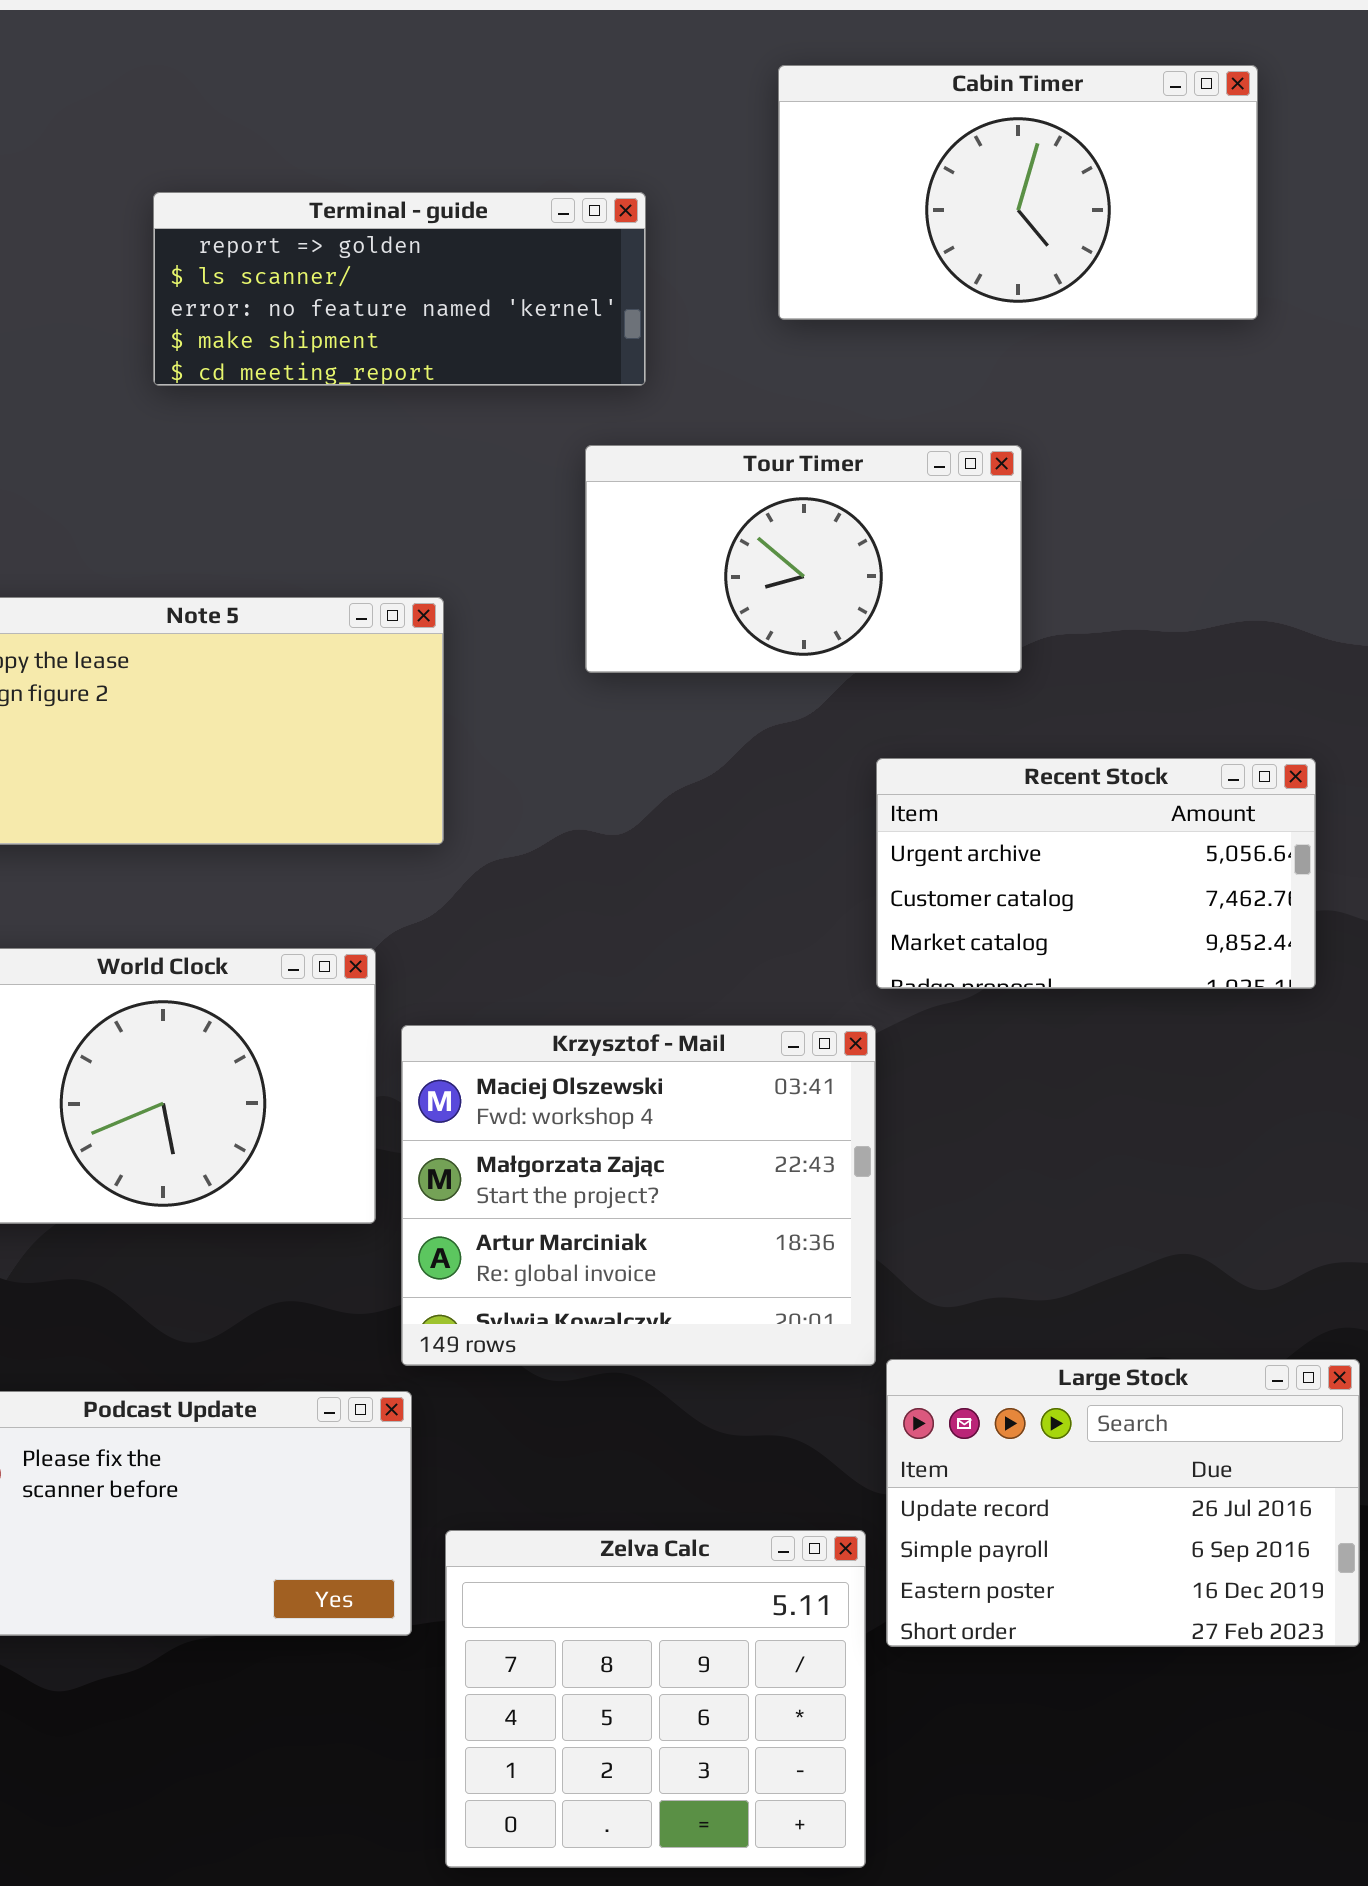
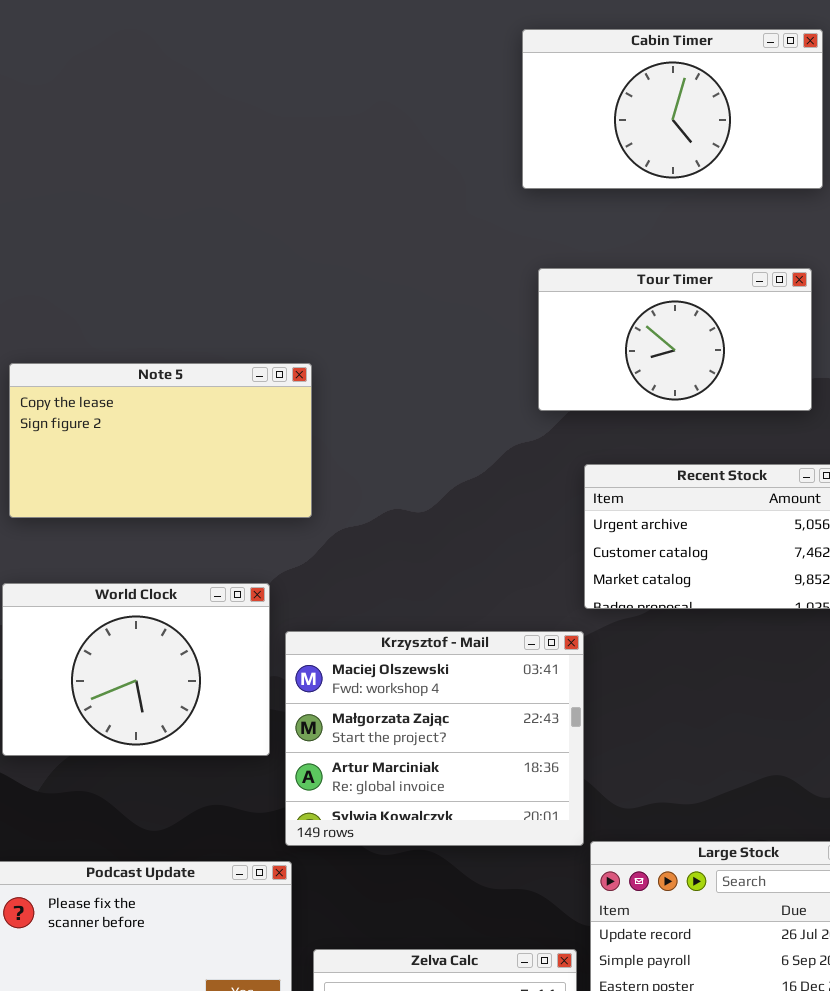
Terminal - guide: [153,192,646,386] -> none, closed
Tour Timer: [585,445,1022,673] -> [538,268,812,411], moved

